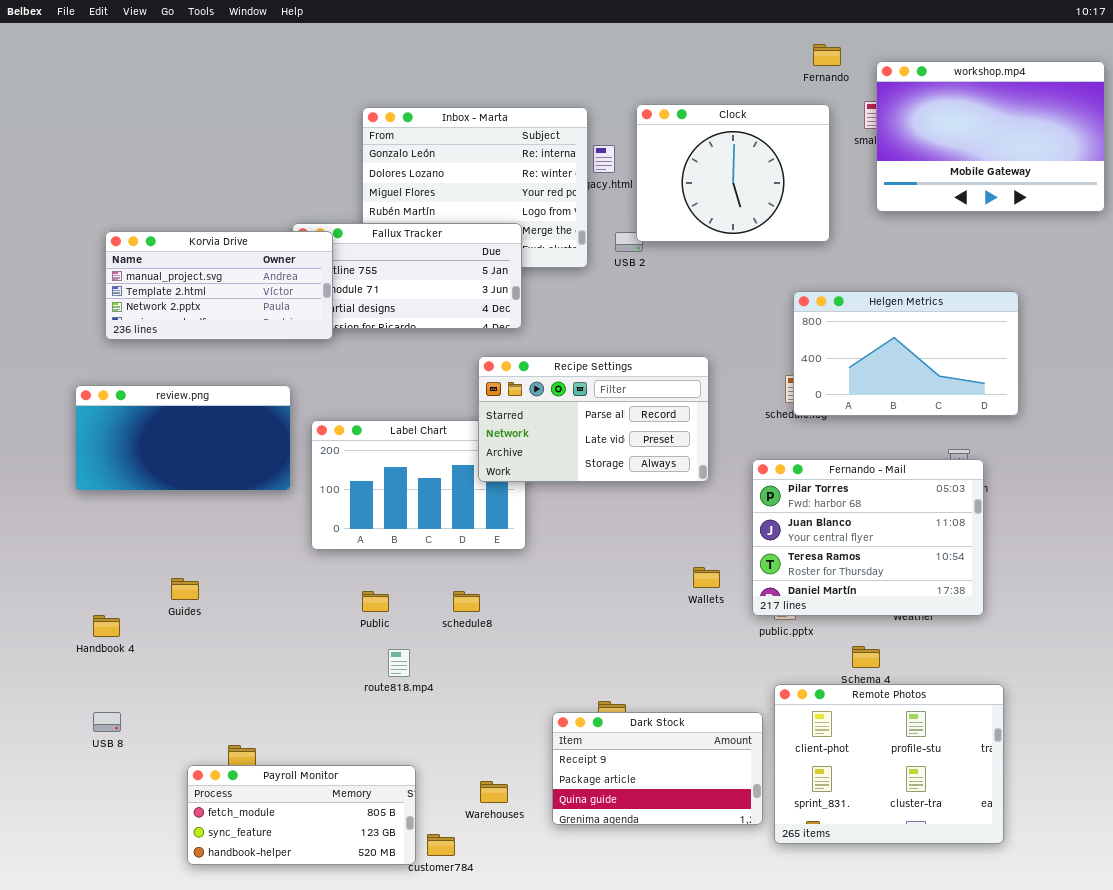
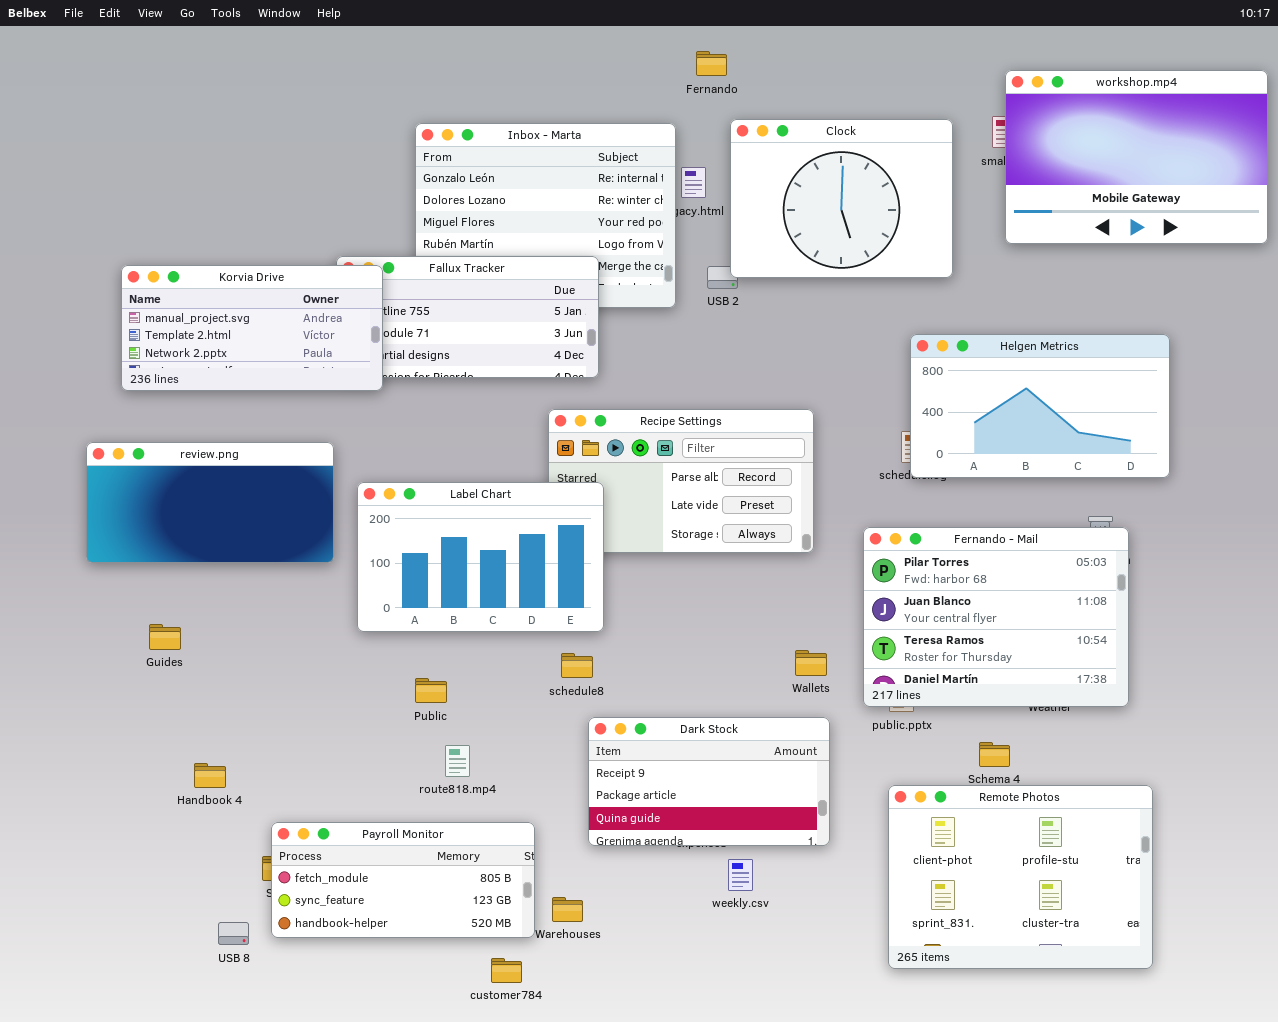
Fernando: [813,44,841,66] -> [696,51,727,76], moved
Label Chart: [311,420,526,550] -> [357,482,604,632], raised
Guides: [171,578,199,600] -> [149,624,181,650], moved
schedule8: [453,591,480,612] -> [561,653,593,678], moved
Handbook 4: [93,615,120,637] -> [194,763,226,788], moved
USB 8: [93,712,121,732] -> [218,922,249,945], moved
Dark Stock: [552,712,763,825] -> [588,717,830,846], moved
Payroll Monitor: [187,765,416,865] -> [271,822,535,938], moved

